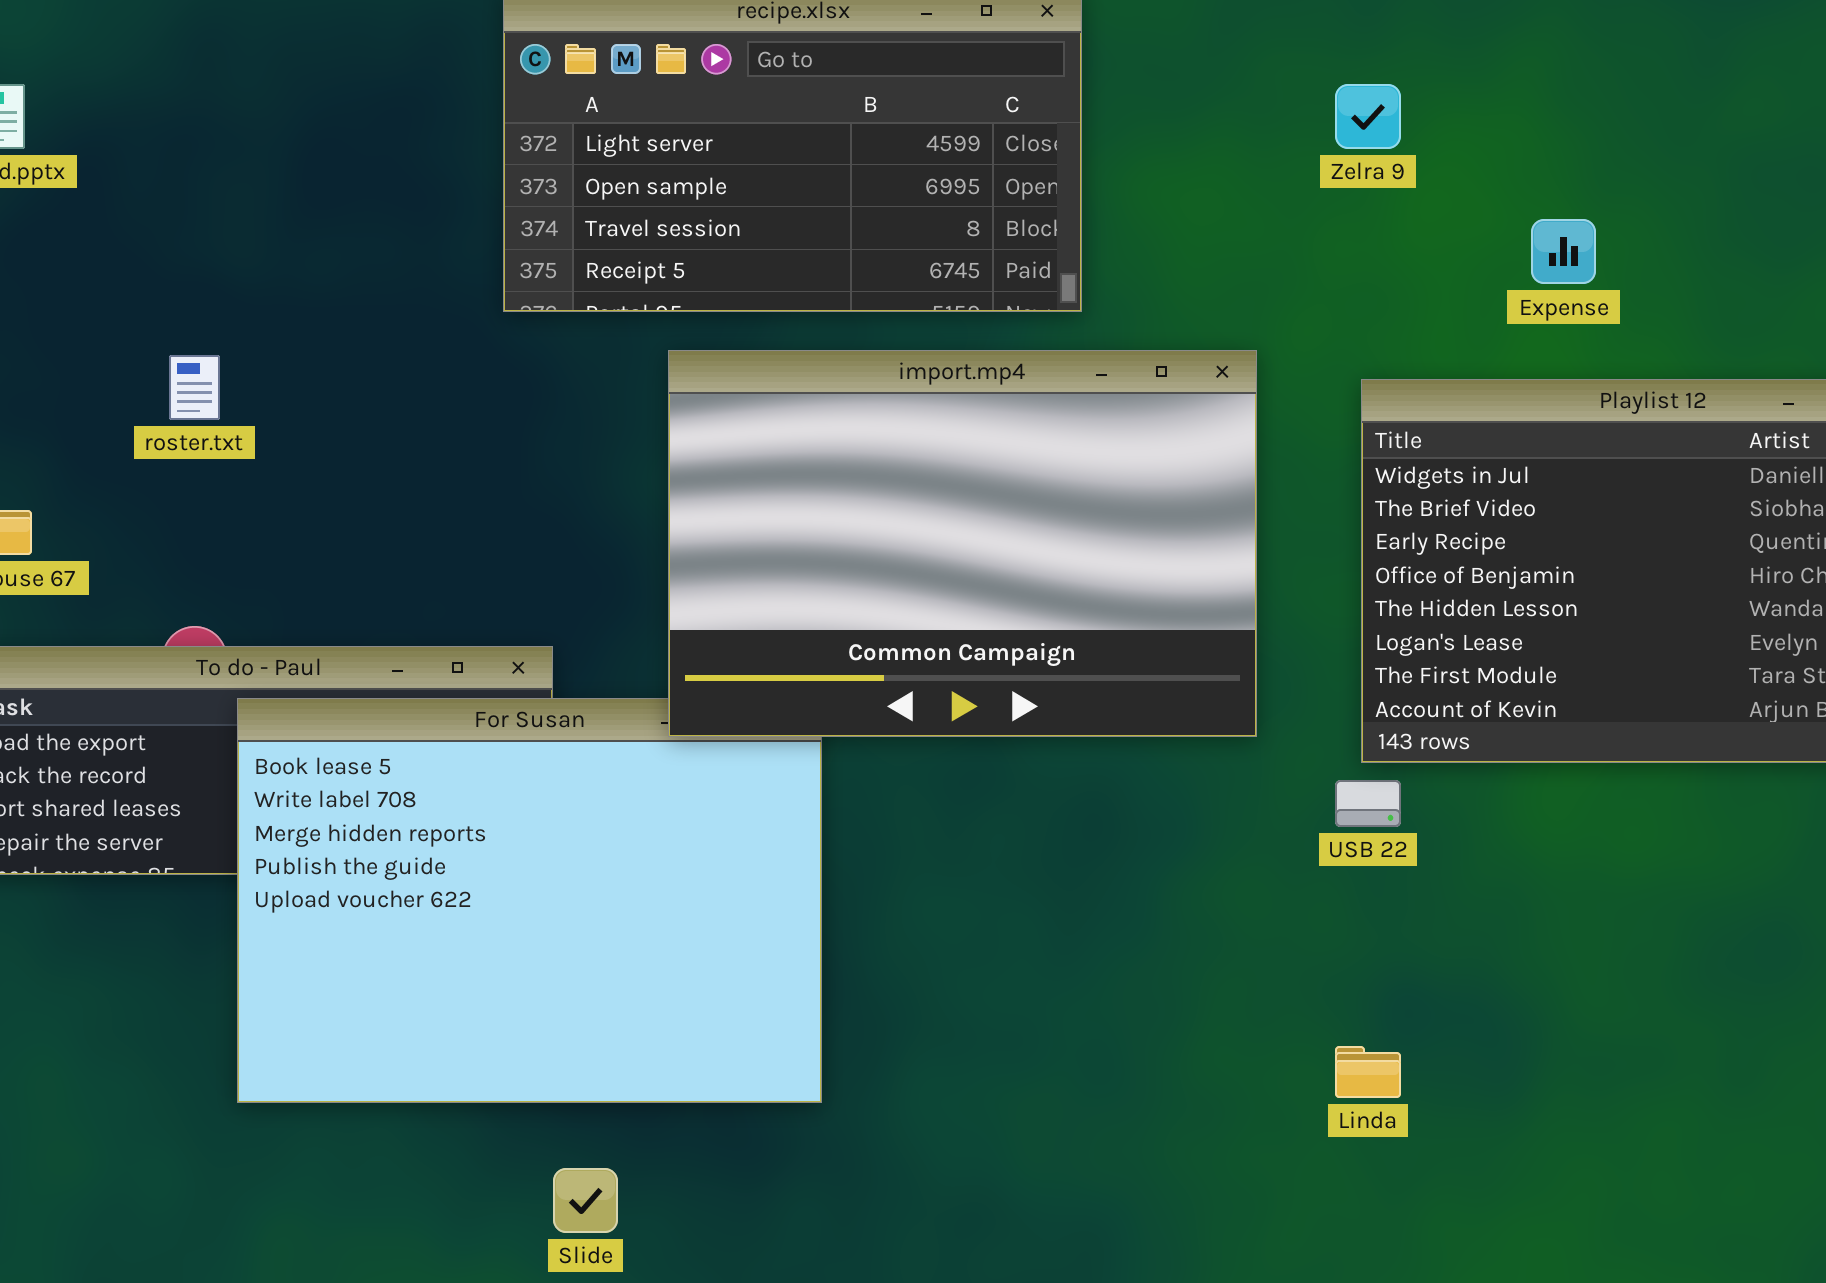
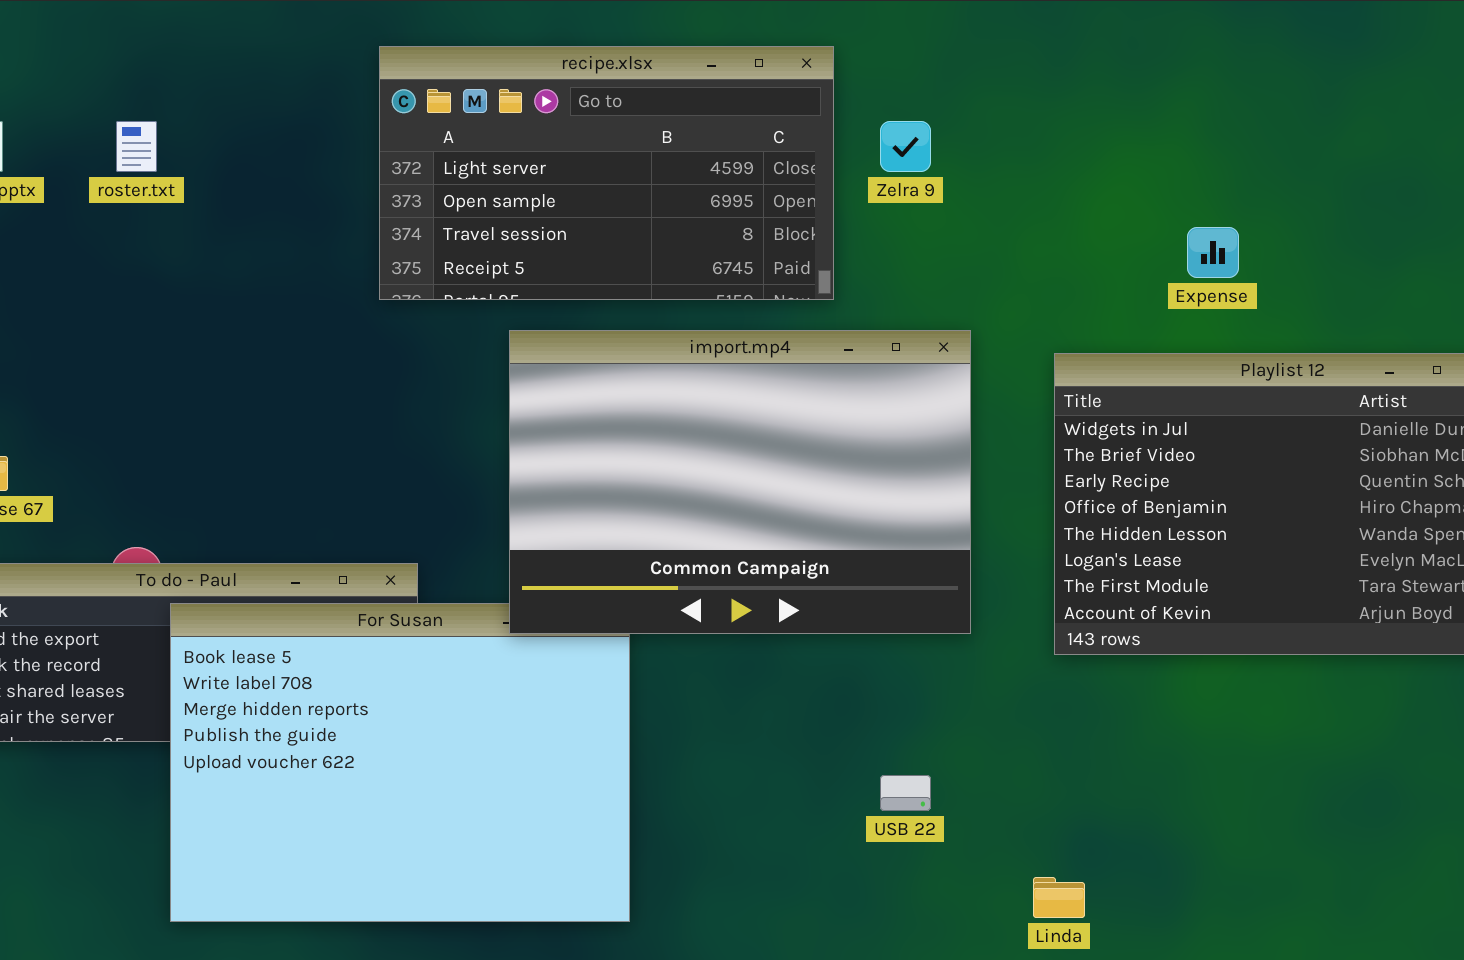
Zelra 9: [1335,84,1401,149] -> [880,121,931,172], moved
roster.txt: [169,355,220,420] -> [116,121,157,172], moved
USB 22: [1335,780,1401,827] -> [880,775,931,811], moved

